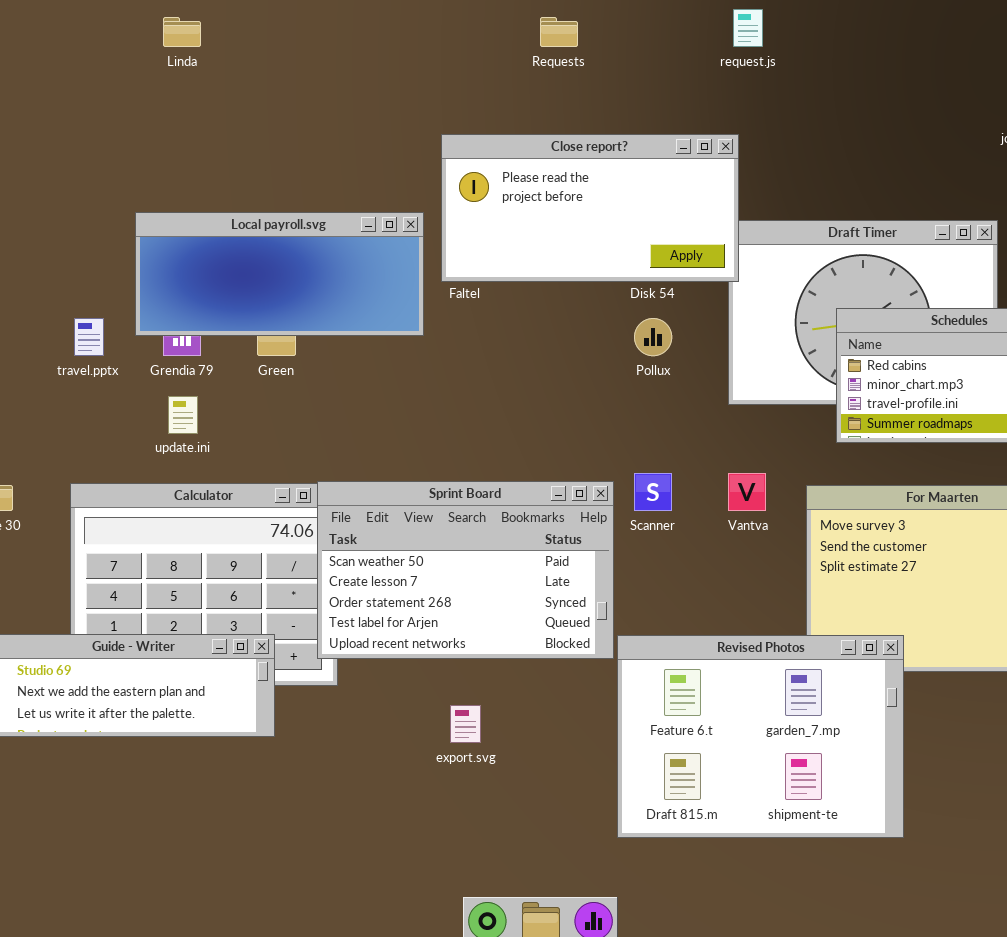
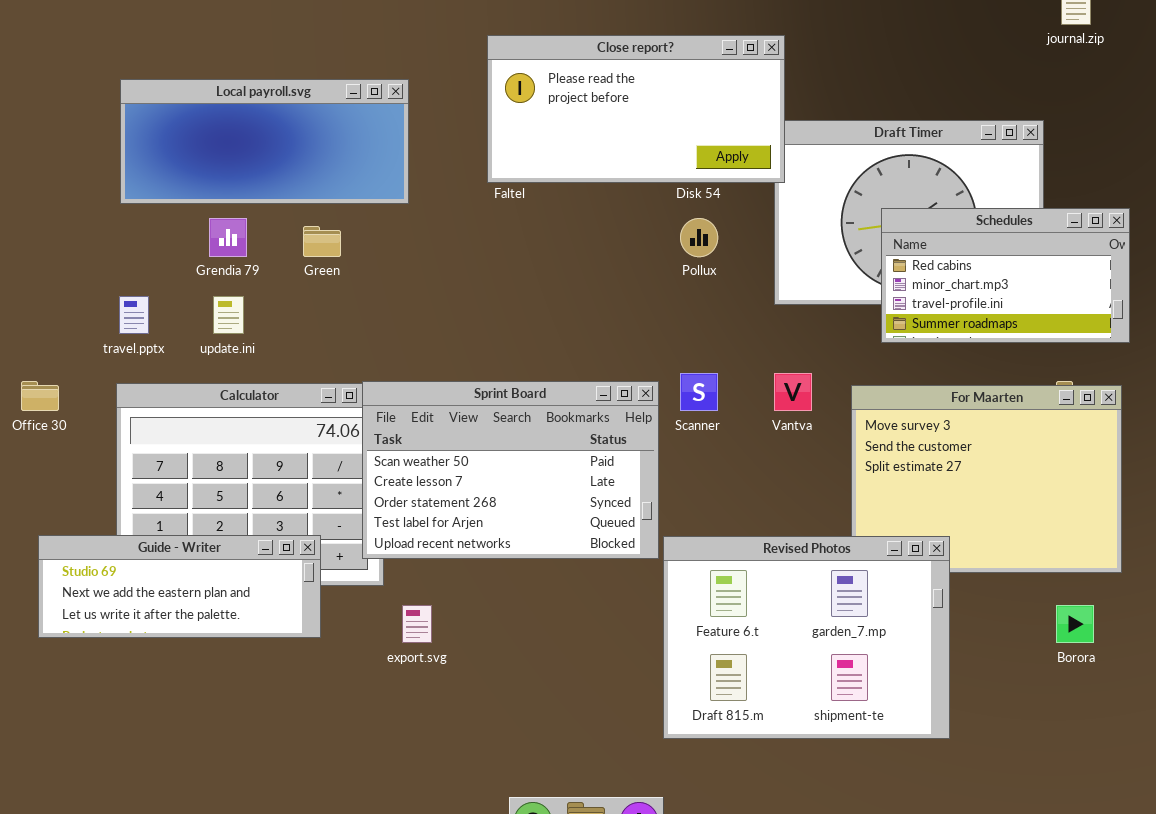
Local payroll.svg: [135,212,424,336] -> [120,79,409,204], moved
travel.pptx: [74,318,104,356] -> [119,296,149,334], moved
export.svg: [450,705,481,743] -> [402,605,432,643], moved

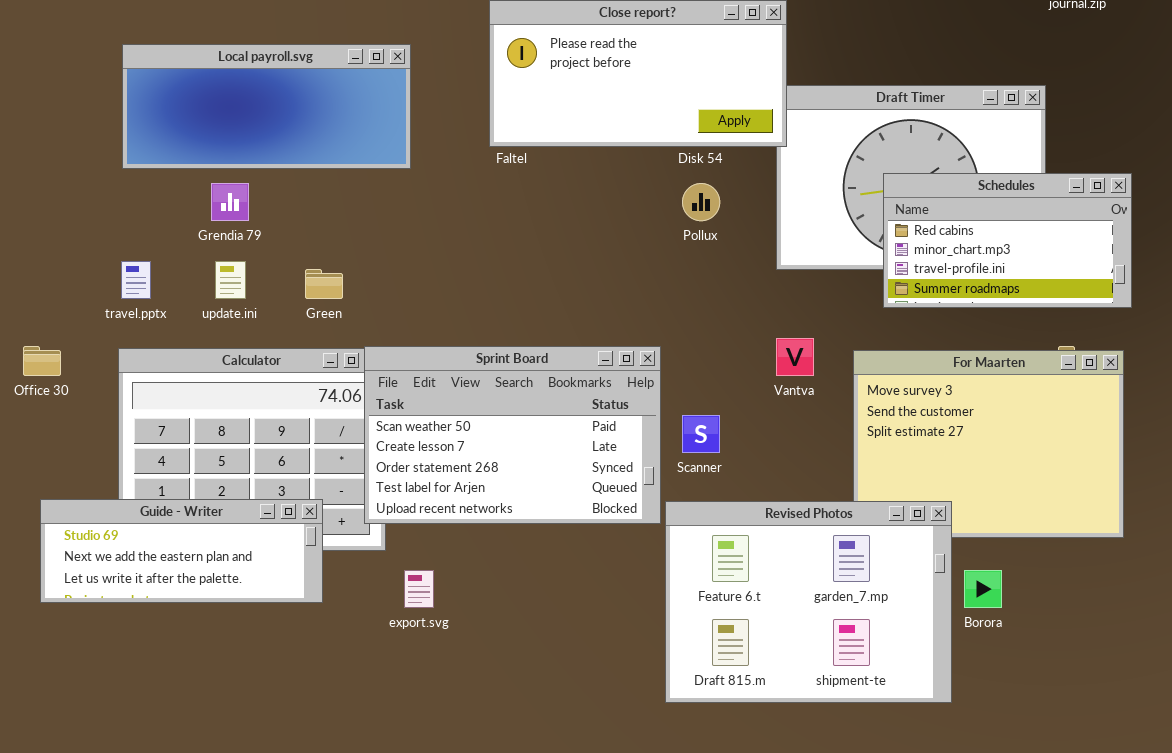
Green: [303,226,341,257] -> [305,269,343,299], moved
Scanner: [680,373,718,411] -> [682,415,720,453], moved
Borora: [1056,605,1094,643] -> [964,570,1002,608], moved

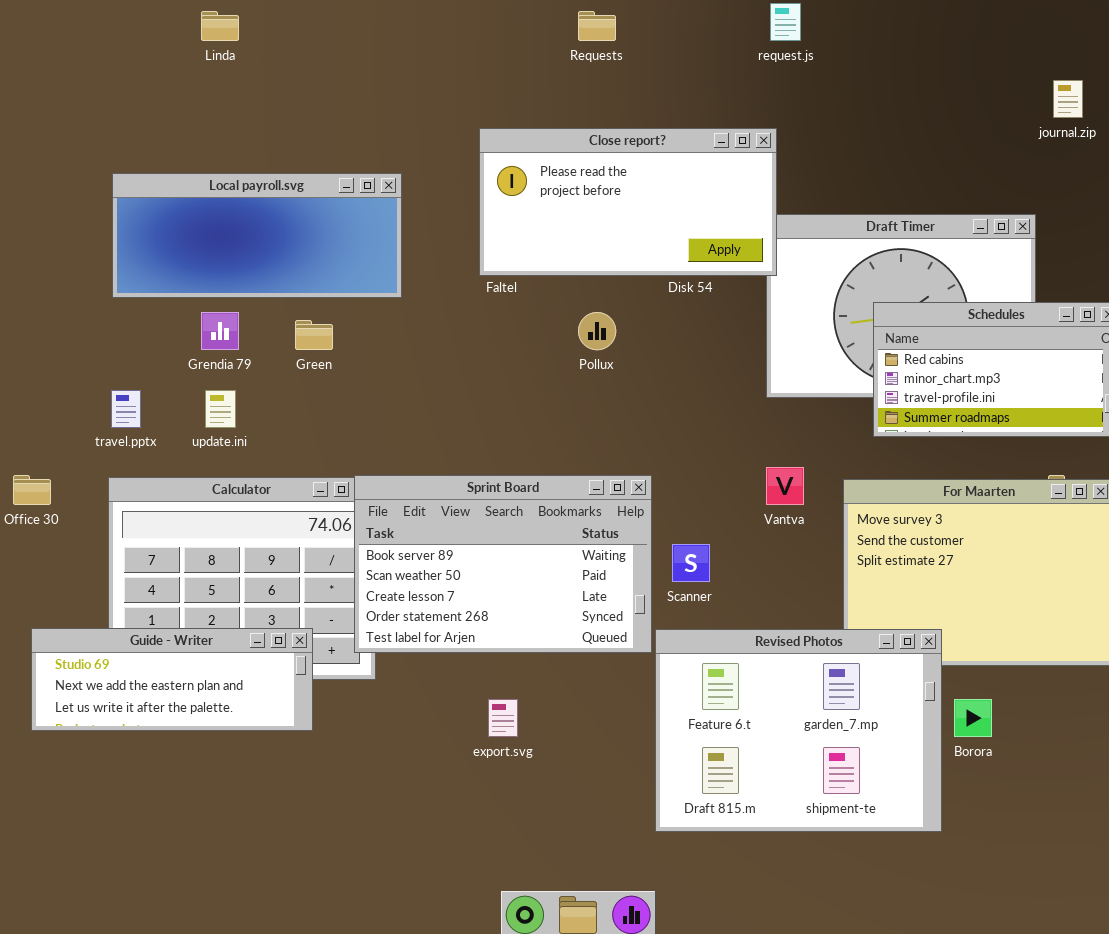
Pollux: [682,183,720,221] -> [578,312,616,350], moved
Green: [305,269,343,299] -> [295,320,333,350], moved
Sprint Board: [364,346,661,524] -> [354,475,652,653], scrolled up 1 row
export.svg: [404,570,434,608] -> [488,699,518,737], moved

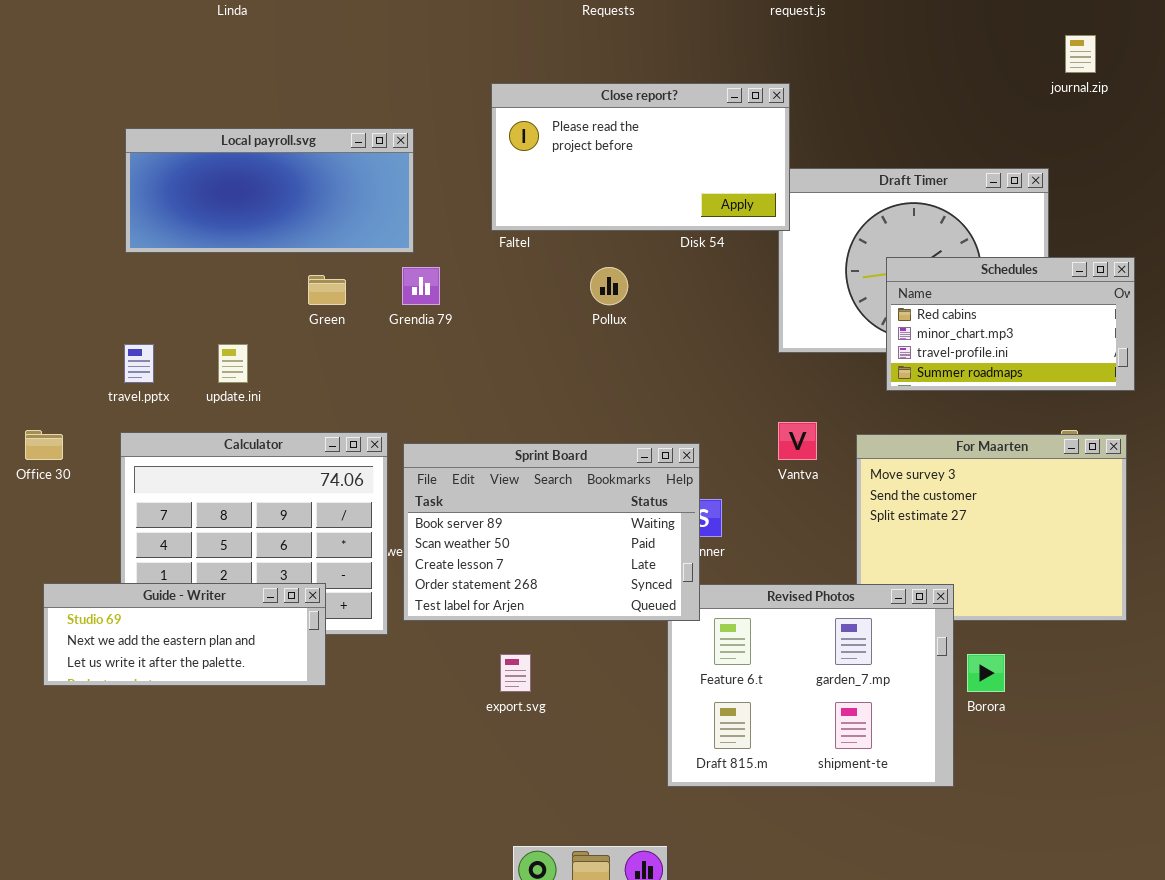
Grendia 79: [201,312,239,350] -> [402,267,440,305], moved
Sprint Board: [354,475,652,653] -> [403,443,700,621], moved

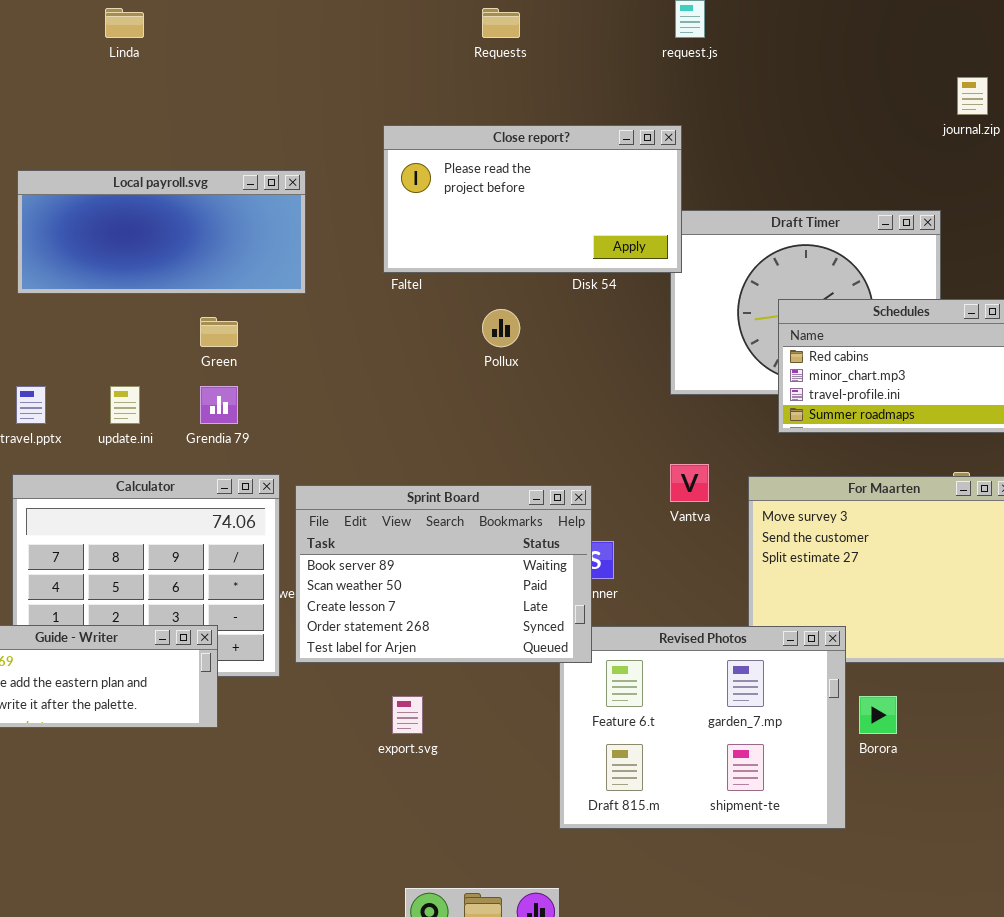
Grendia 79: [402,267,440,305] -> [200,386,238,424], moved

